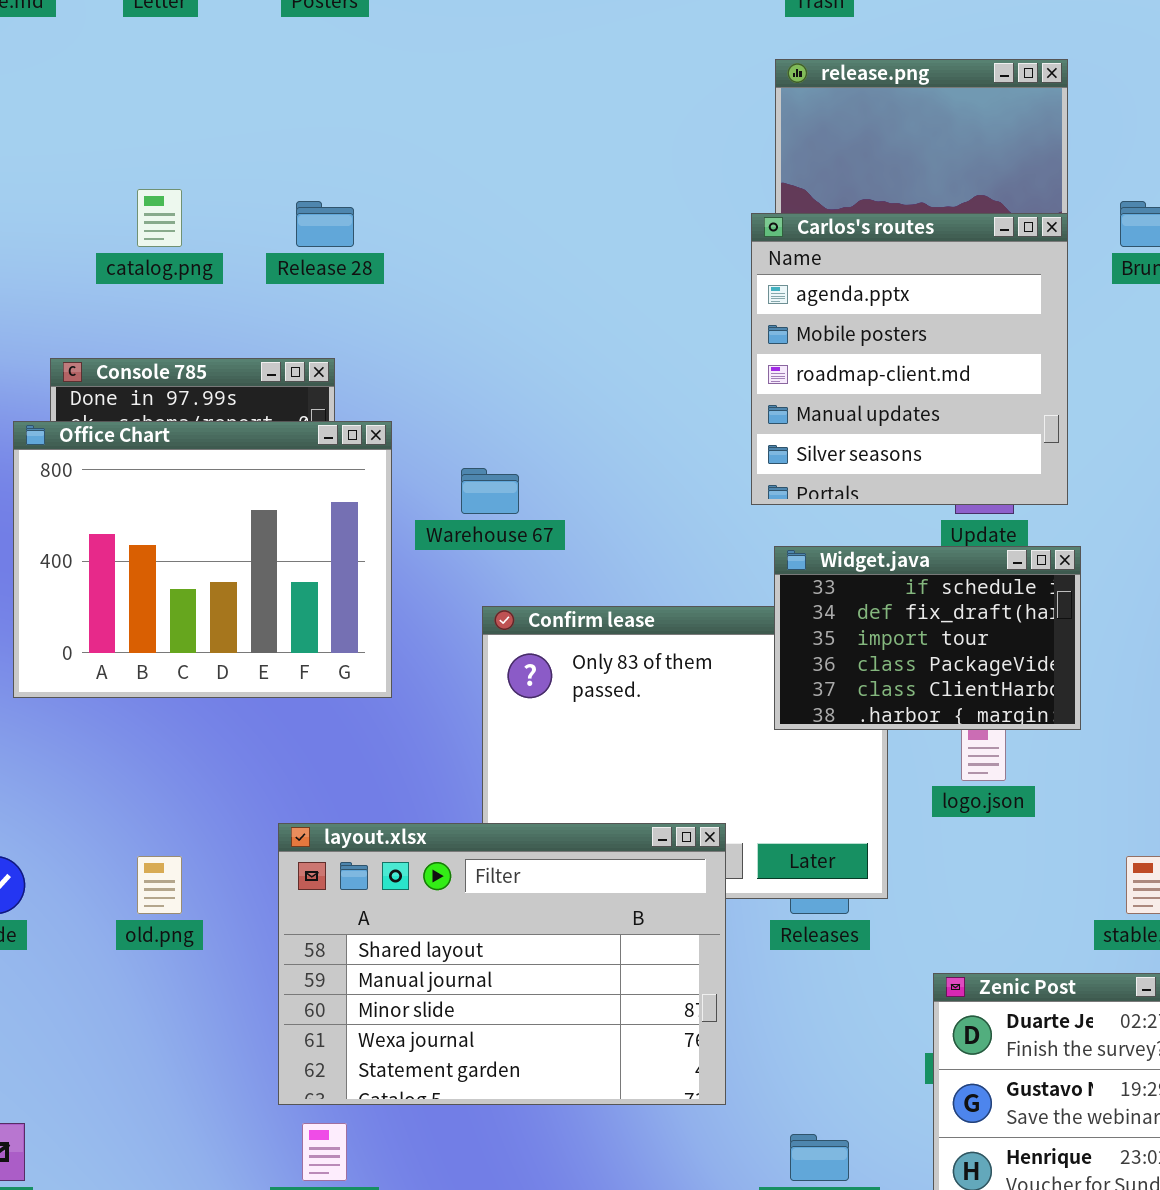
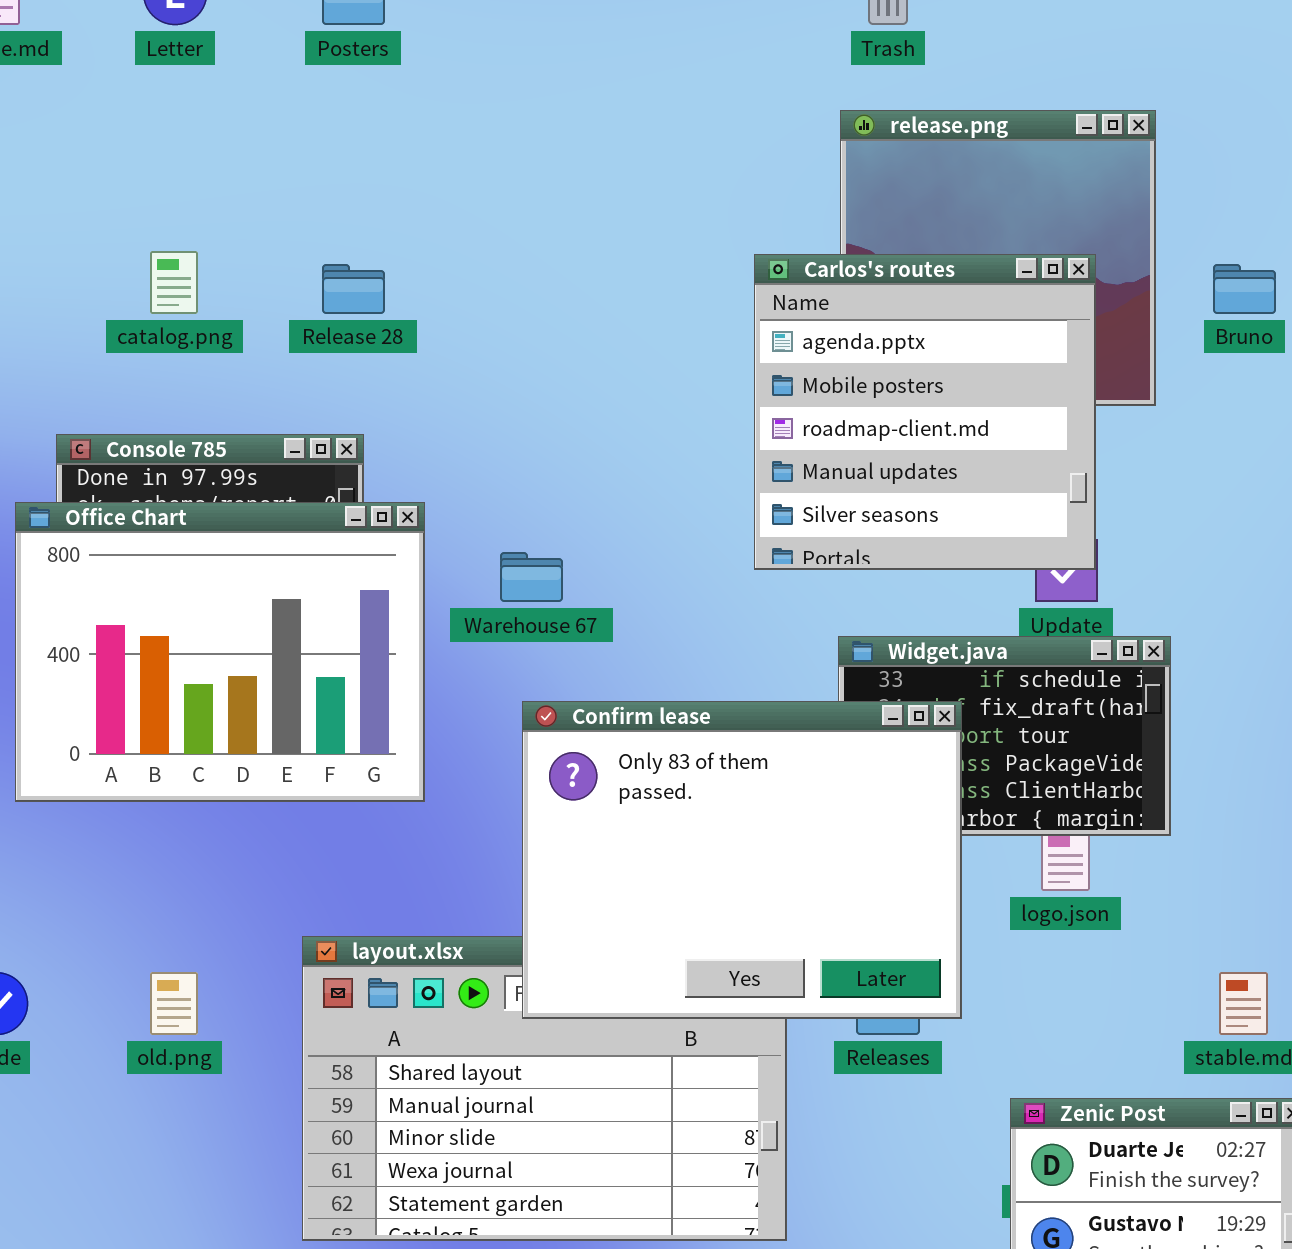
Carlos's routes: [751,213,1068,505] -> [754,254,1096,570], moved
Confirm lease: [482,606,888,899] -> [522,701,962,1019], raised

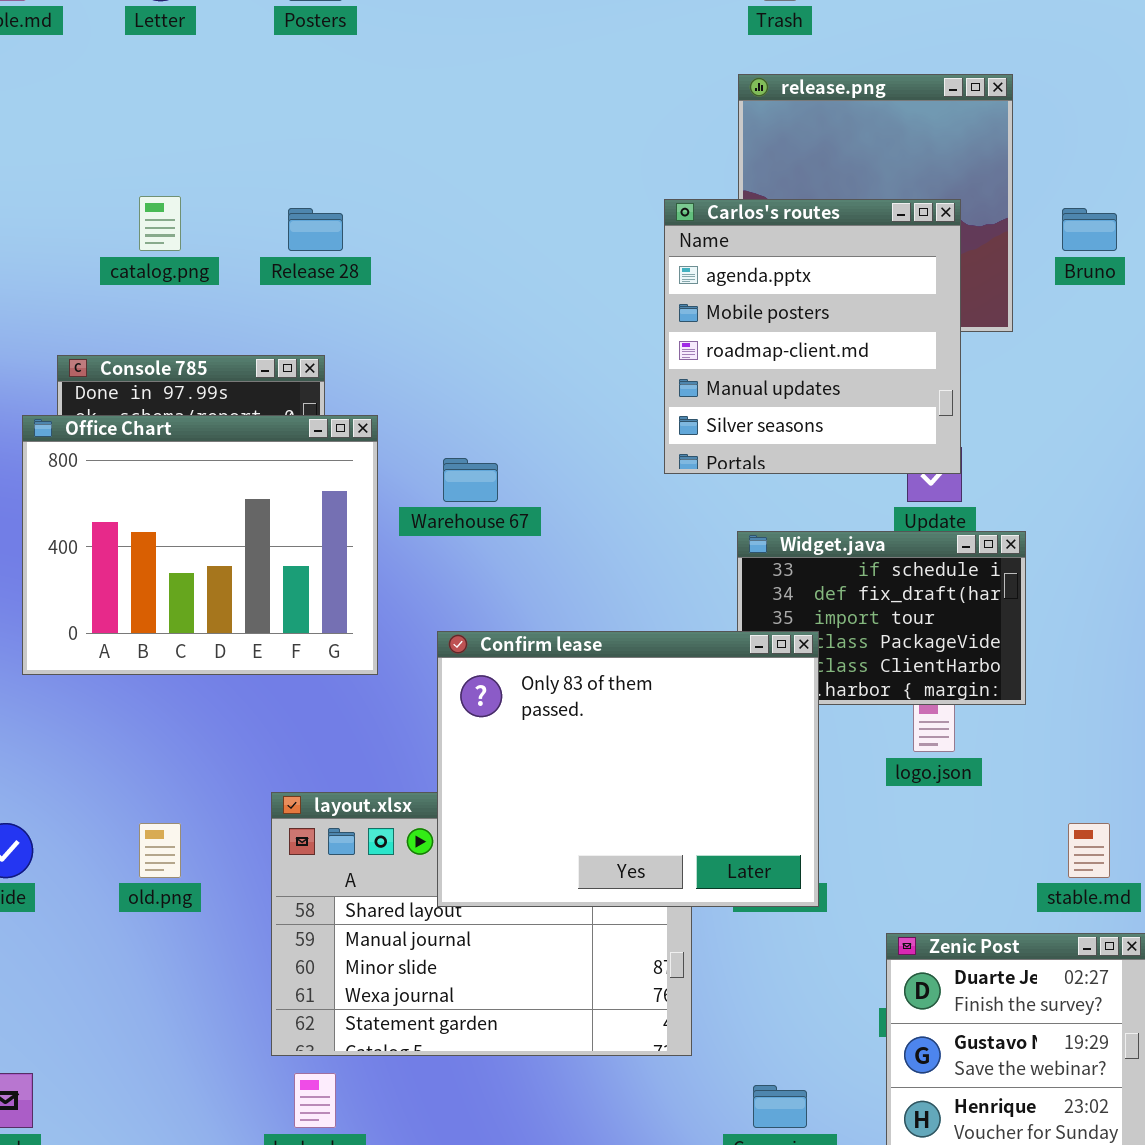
Confirm lease: [522,701,962,1019] -> [437,631,819,907], moved

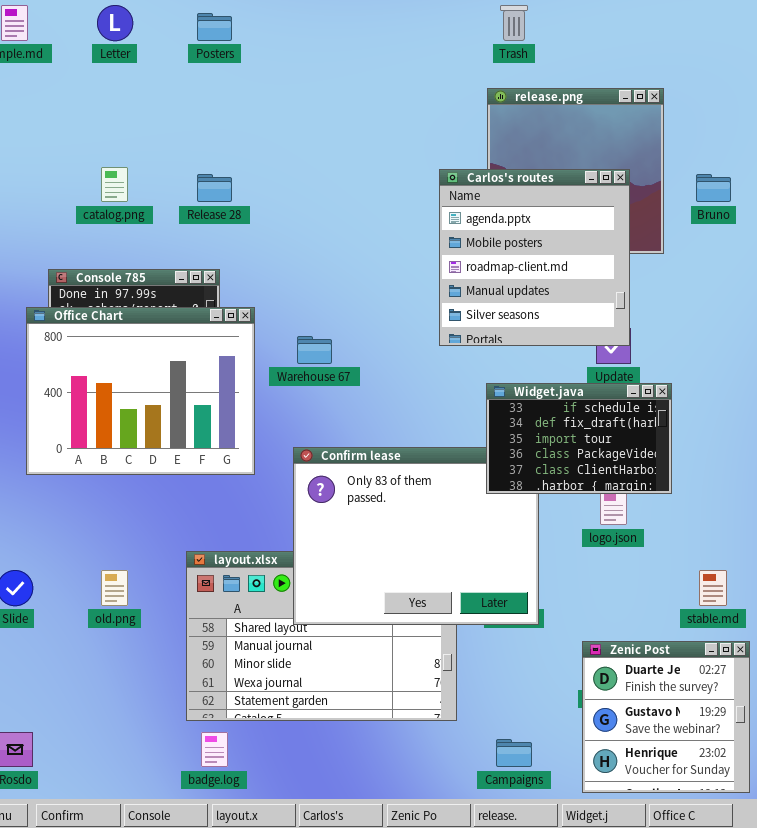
Widget.java: [737,531,1026,705] -> [486,383,672,494], raised

